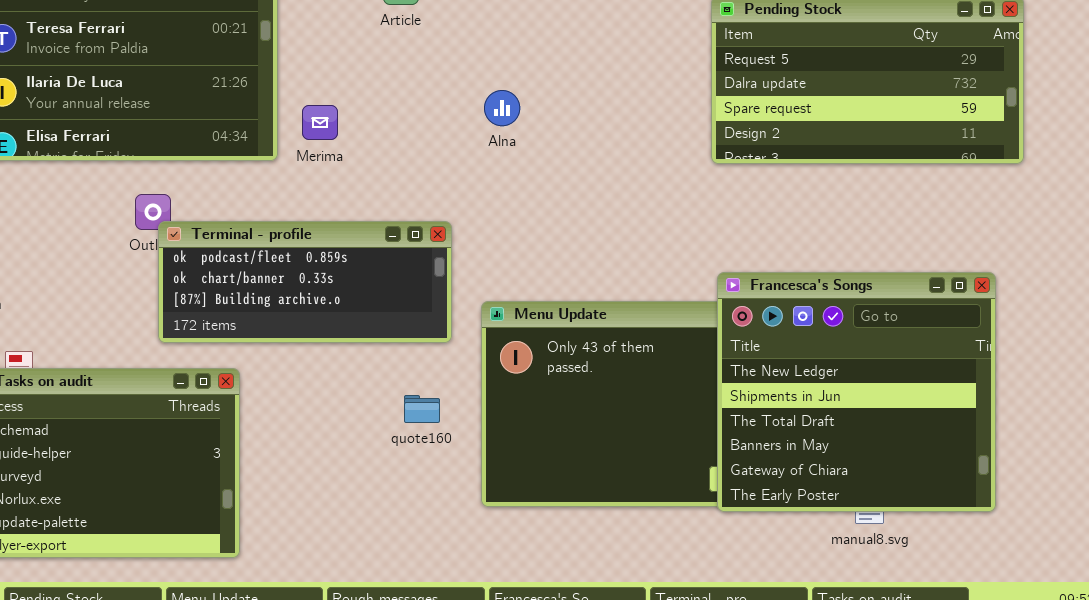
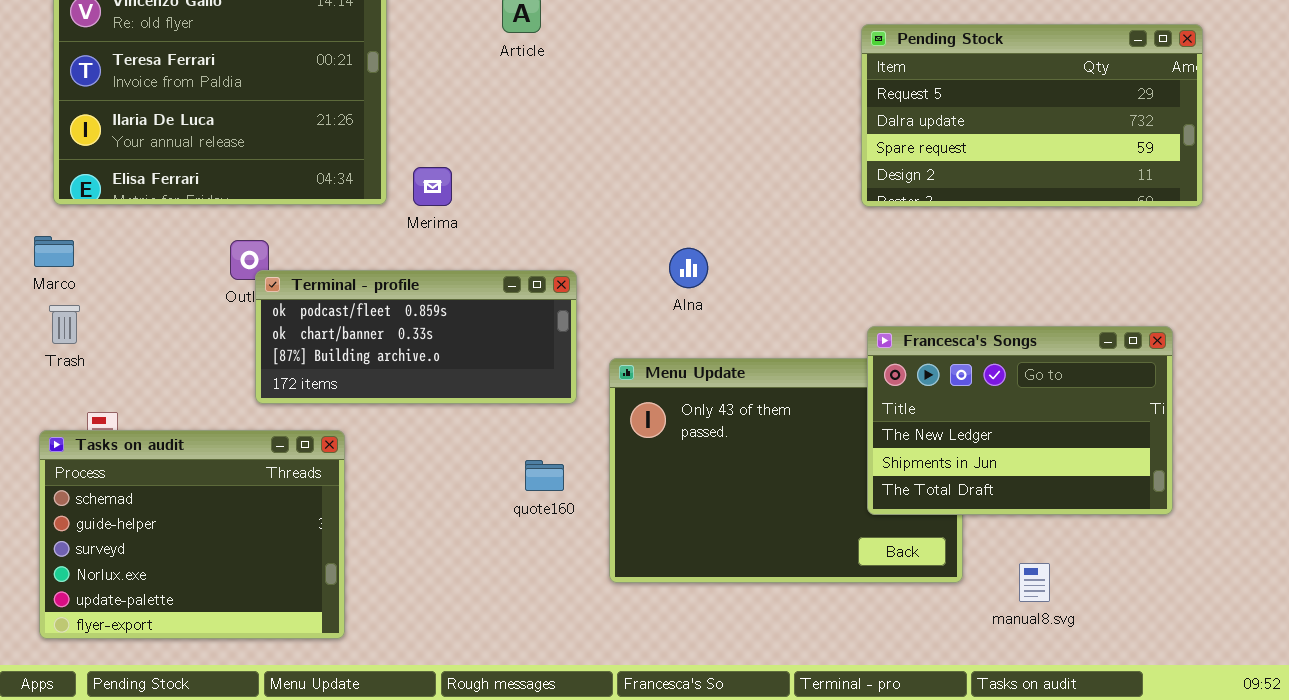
Alna: [484,90,520,126] -> [669,248,708,288], moved
Merima: [302,105,338,140] -> [413,167,452,206], moved
Francesca's Songs: [717,272,996,512] -> [867,326,1173,515], resized

